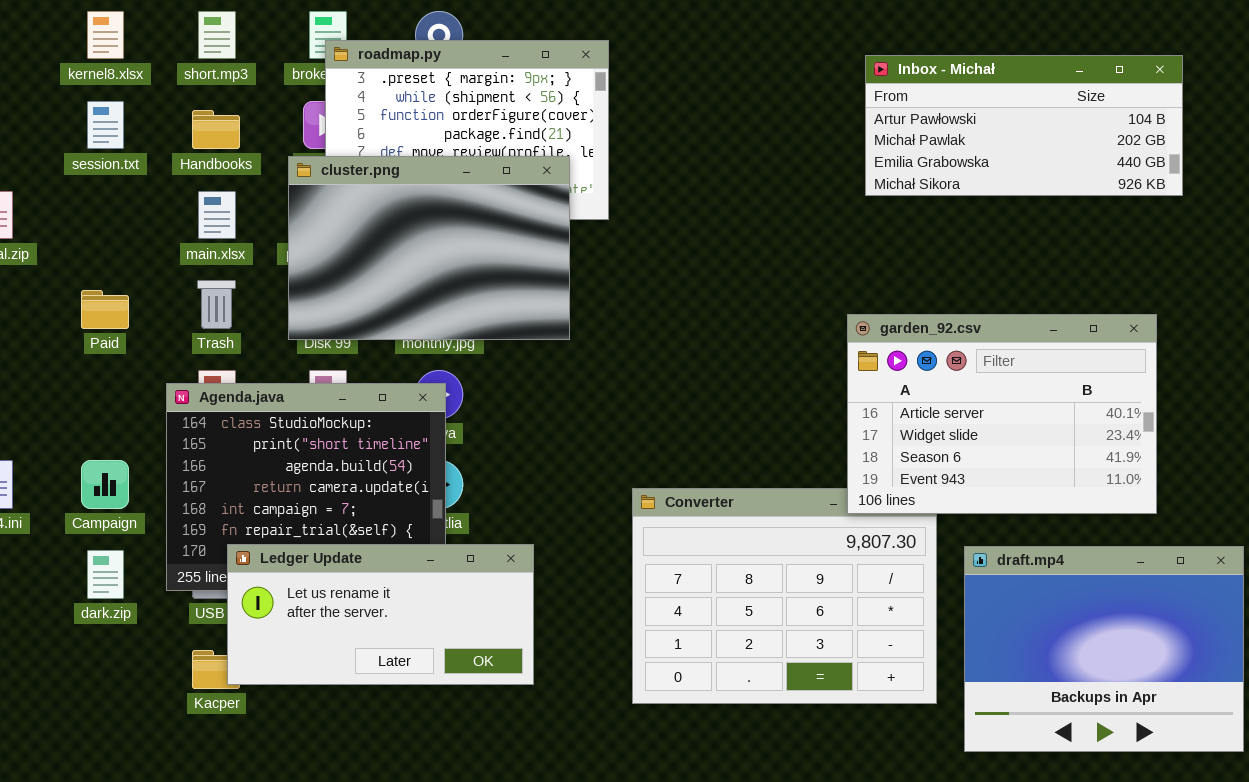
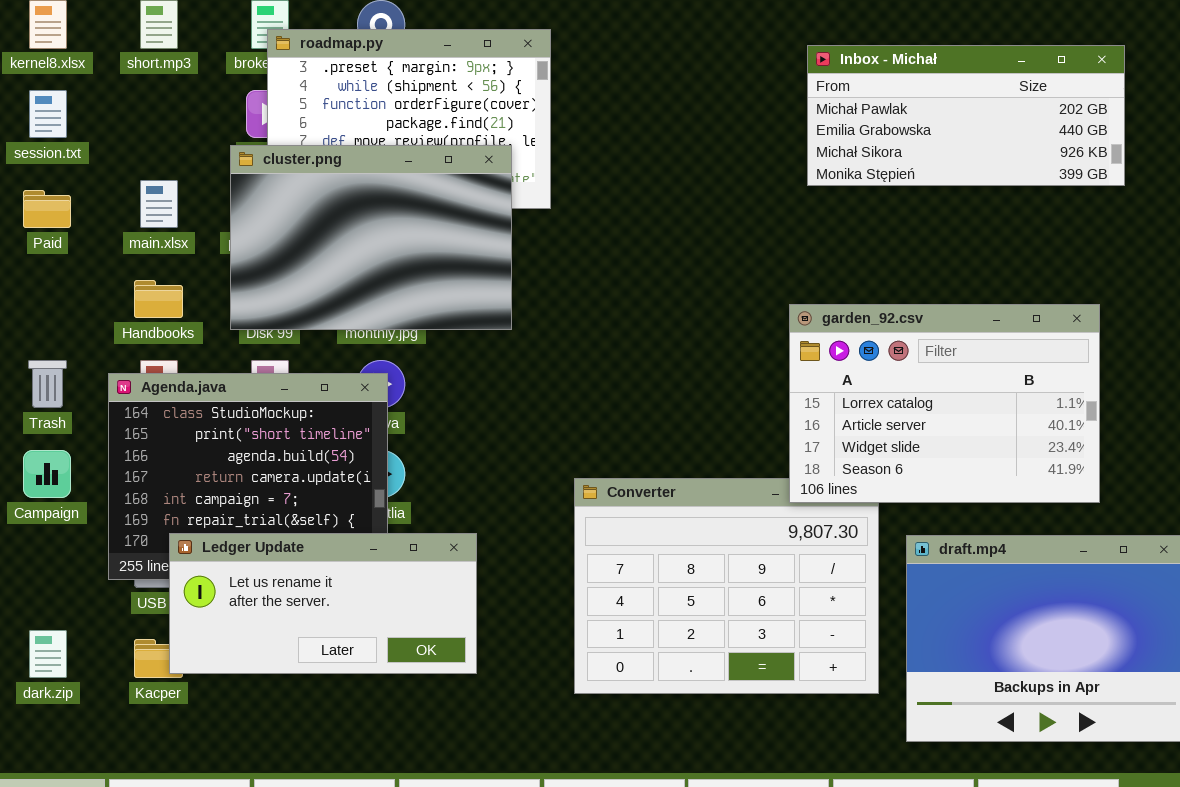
Inbox - Michał: [865,55,1183,196] -> [807,45,1125,186], scrolled down 1 row
Handbooks: [192,110,240,149] -> [134,280,183,318], moved
Trash: [197,280,236,329] -> [28,360,67,408], moved
Paid: [81,290,129,329] -> [23,190,71,228], moved
garden_92.csv: [847,314,1157,514] -> [789,304,1100,503], scrolled up 1 row
dark.zip: [87,550,124,599] -> [29,630,67,678], moved

